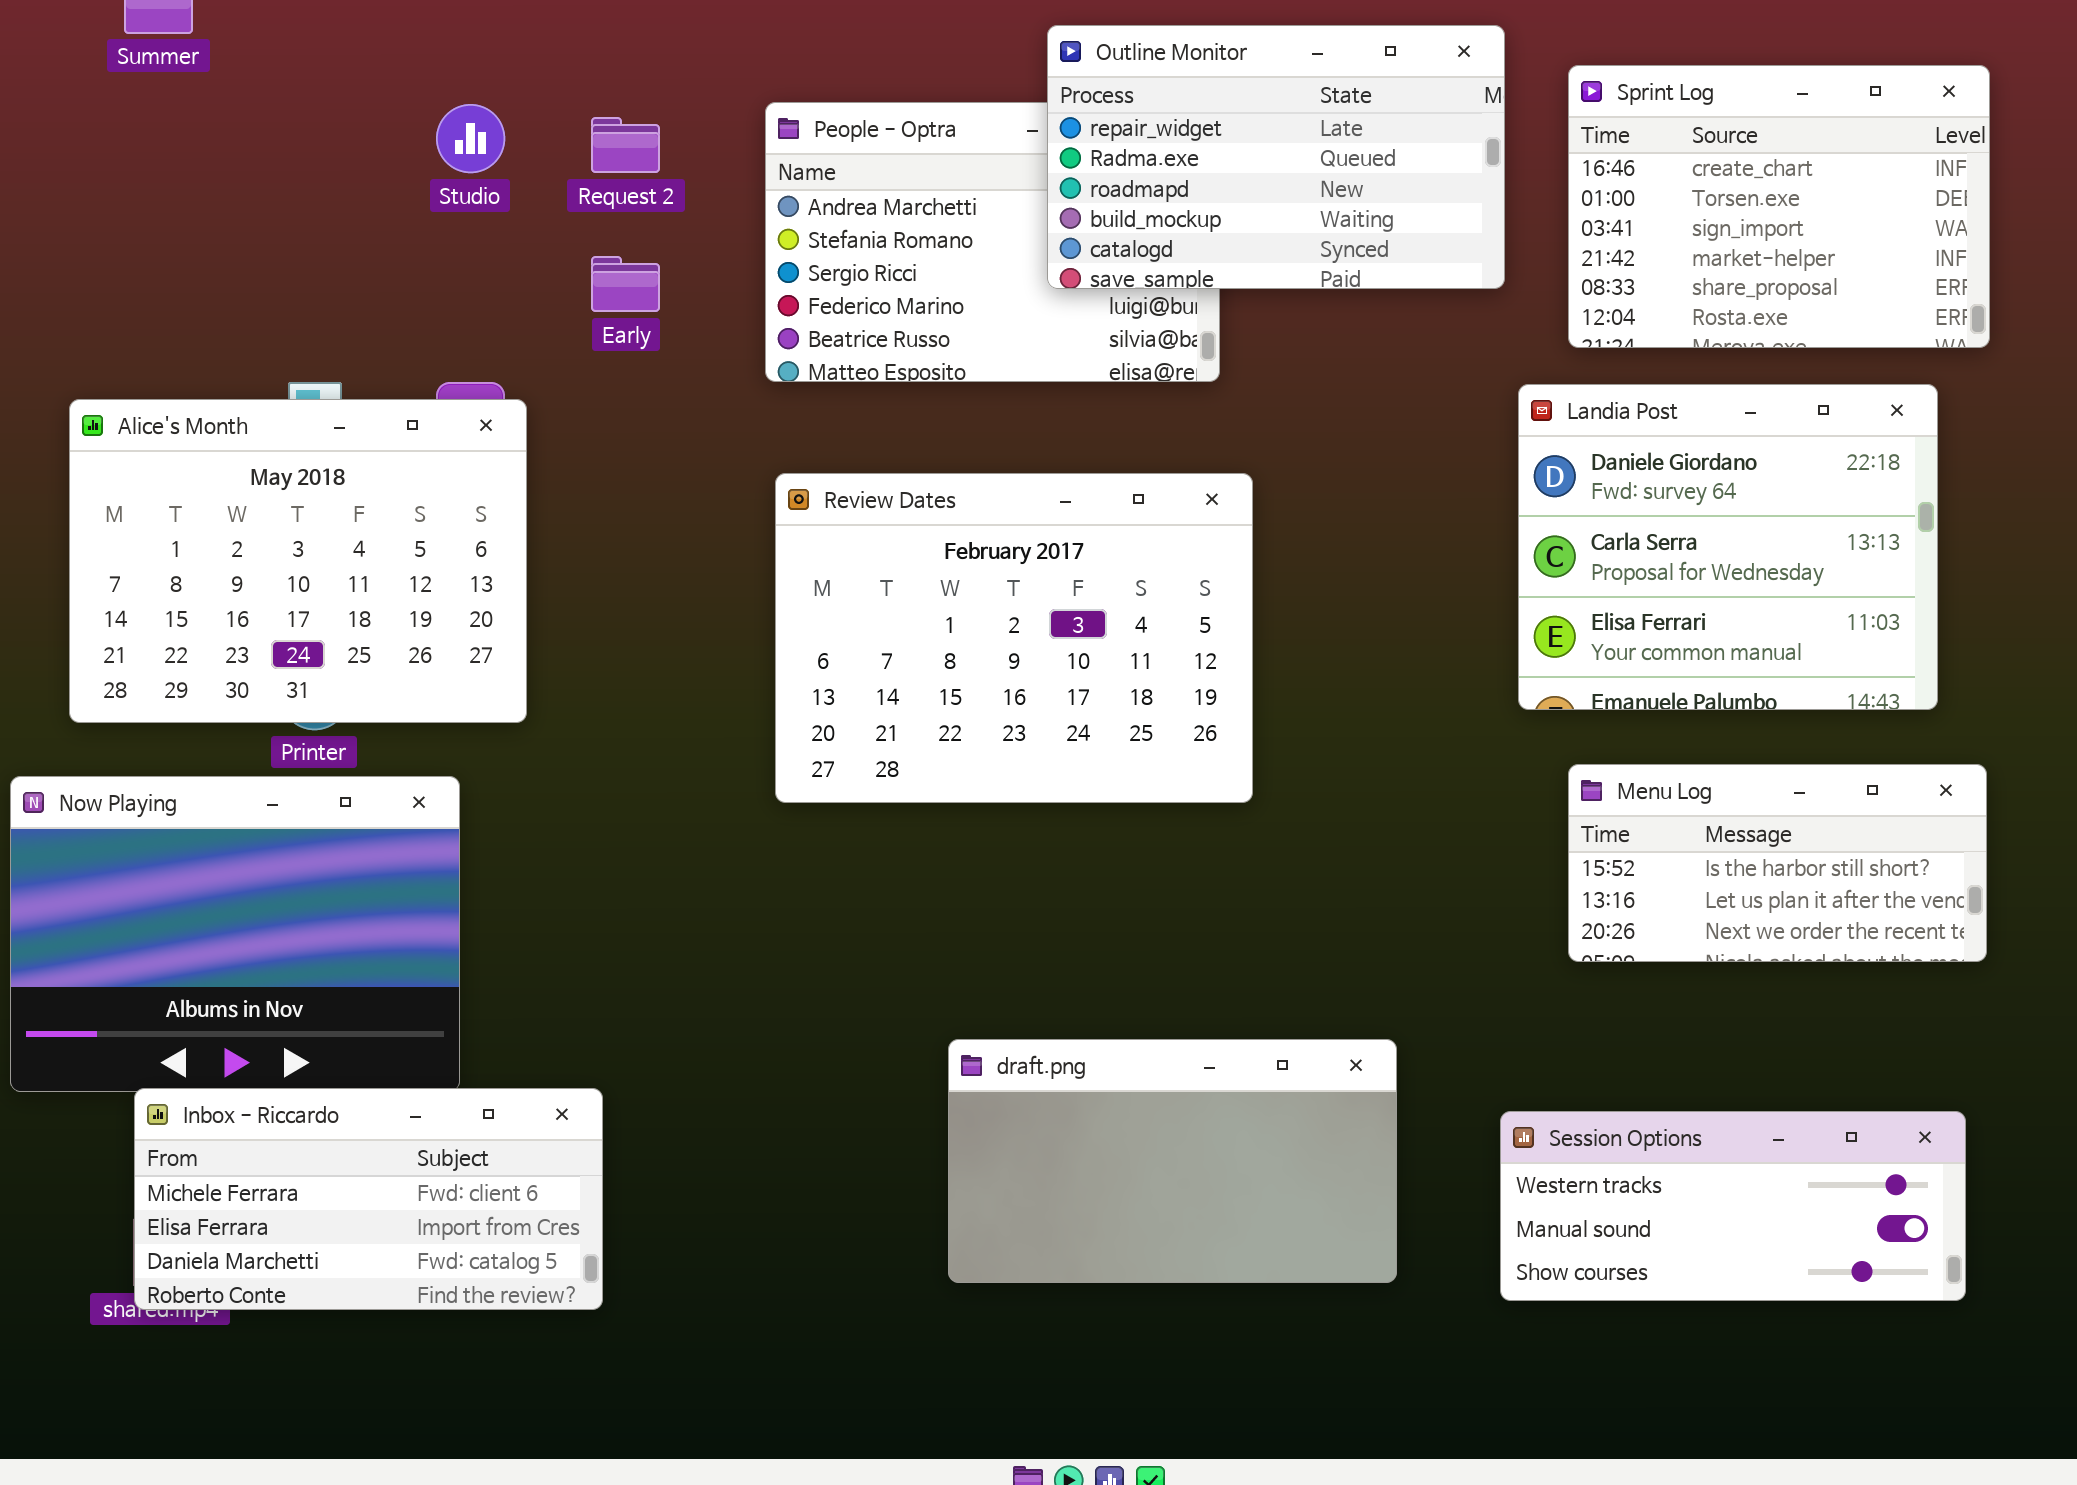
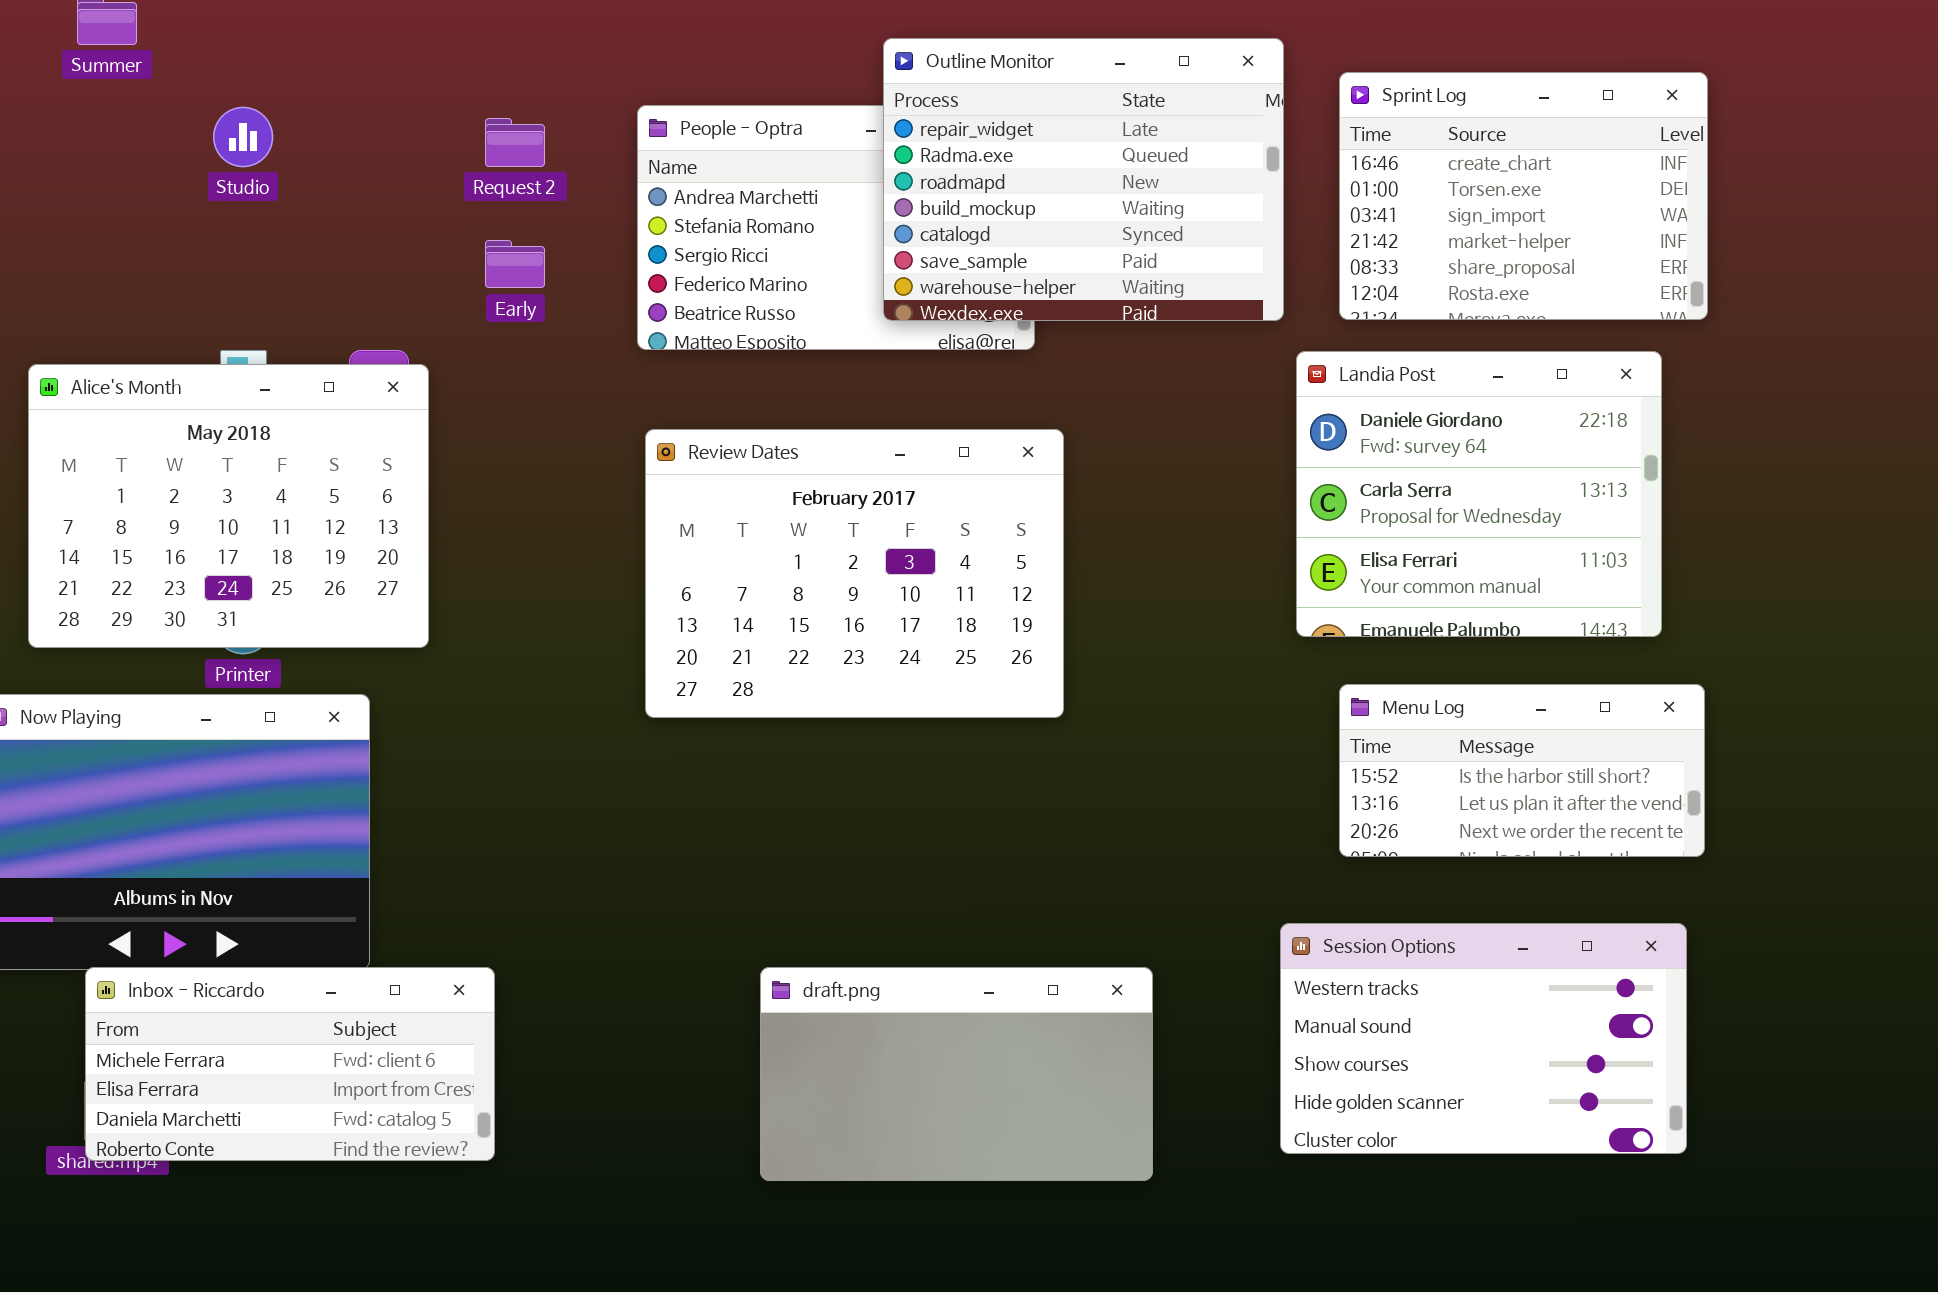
Outline Monitor: [1047,25,1505,289] -> [883,38,1284,321], resized
Studio: [436,104,505,173] -> [213,107,273,167], moved
draft.png: [948,1039,1397,1283] -> [760,967,1153,1181], moved
Session Options: [1500,1111,1966,1301] -> [1280,923,1687,1154], resized

